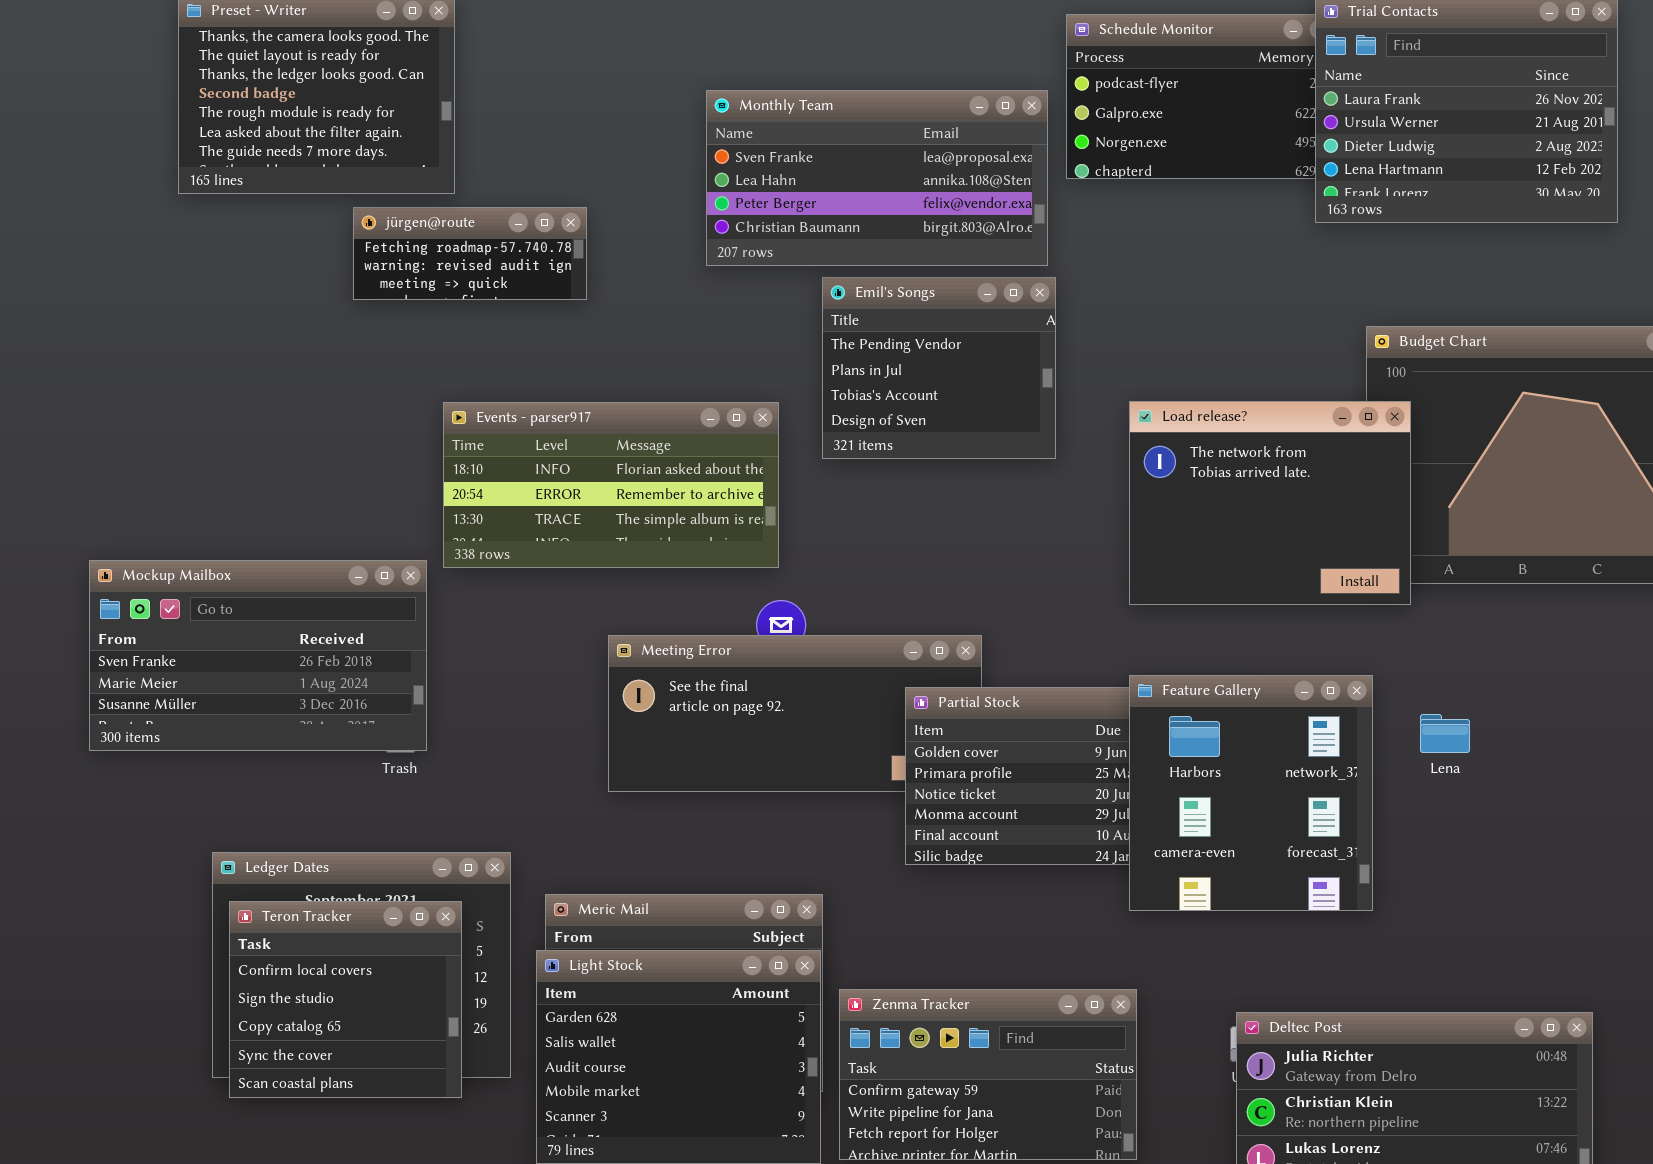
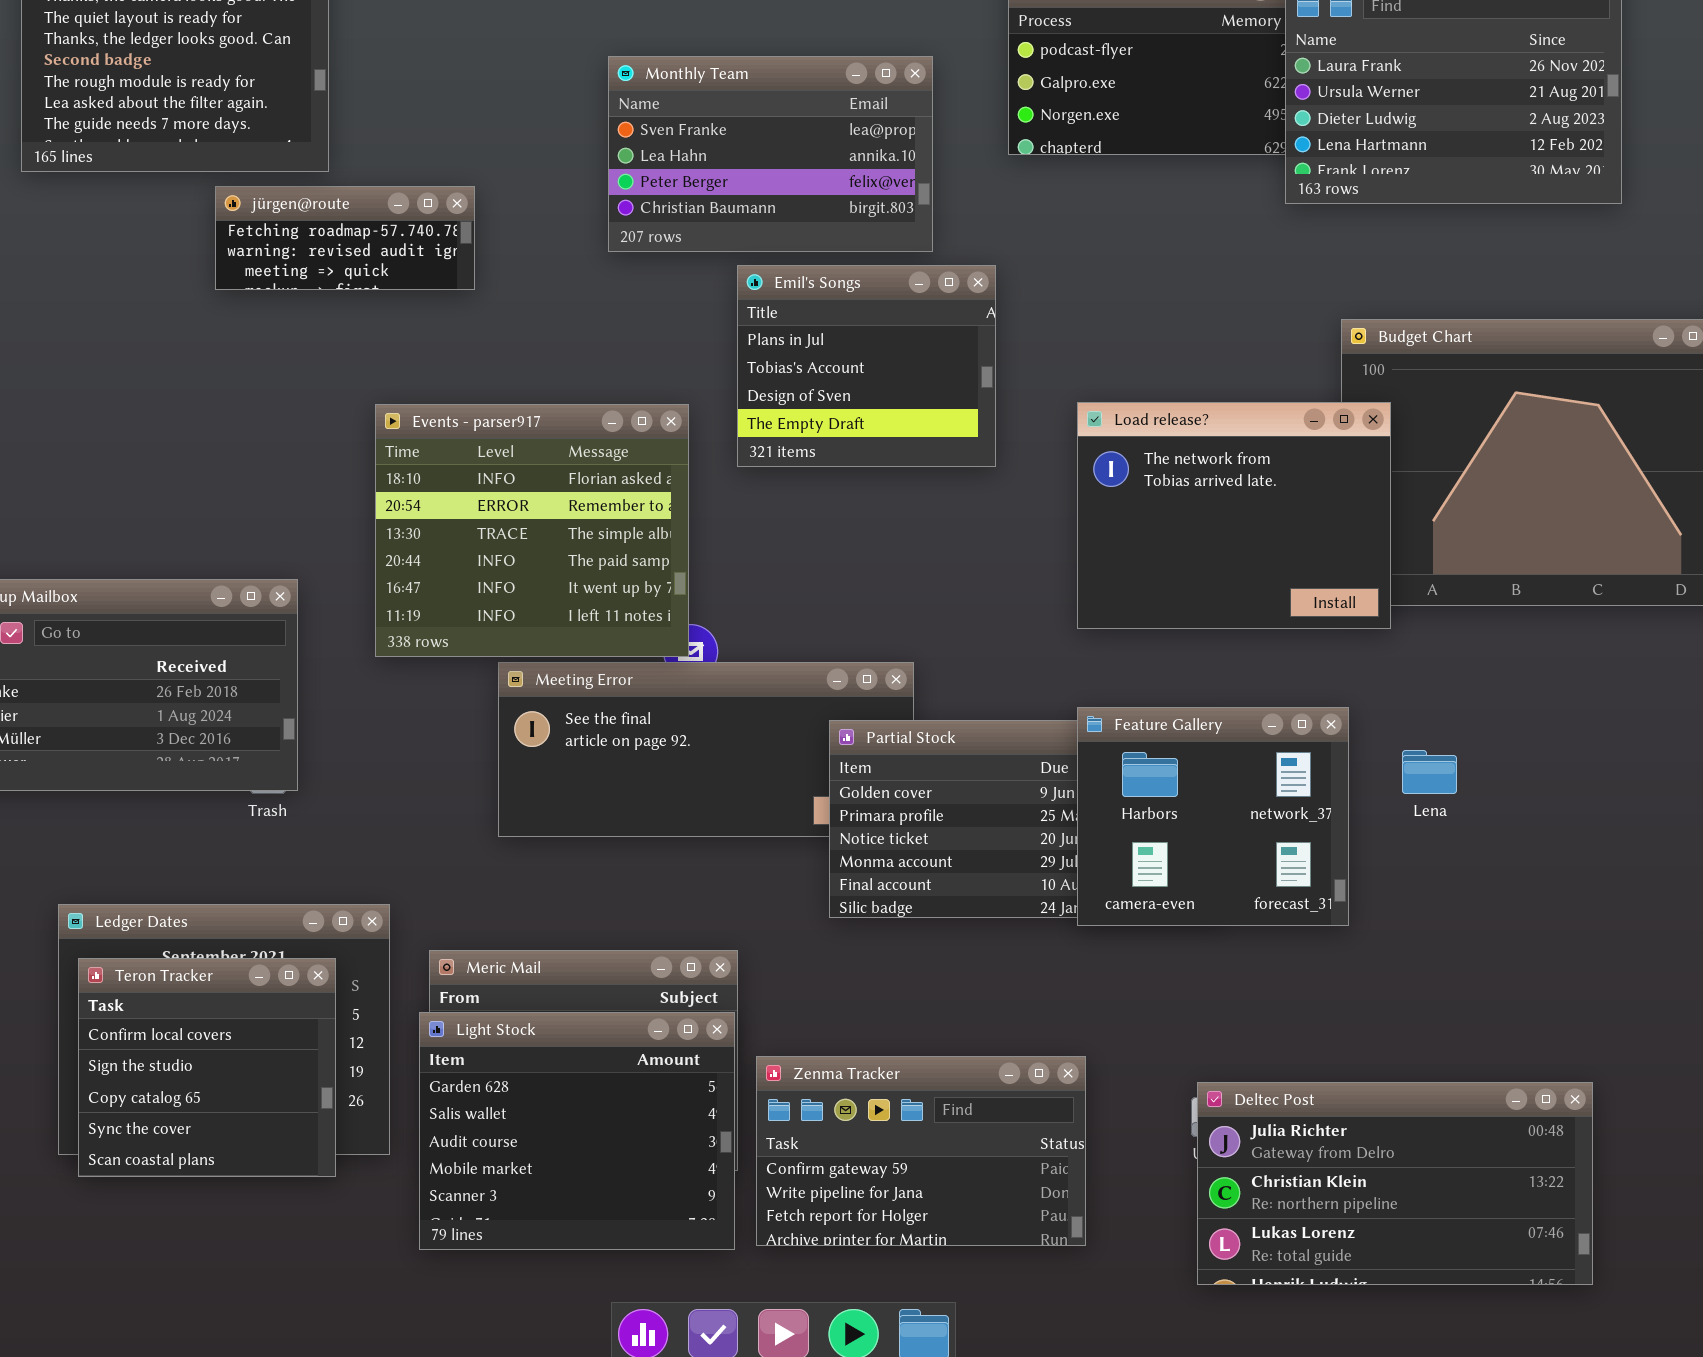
Monthly Team: [706,90,1048,266] -> [608,56,933,252], resized
Emil's Songs: [822,277,1056,459] -> [737,265,996,467], scrolled down 1 row
Events - parser917: [443,402,779,568] -> [375,404,689,657], resized
Feature Gallery: [1129,675,1373,911] -> [1077,707,1349,926], resized

